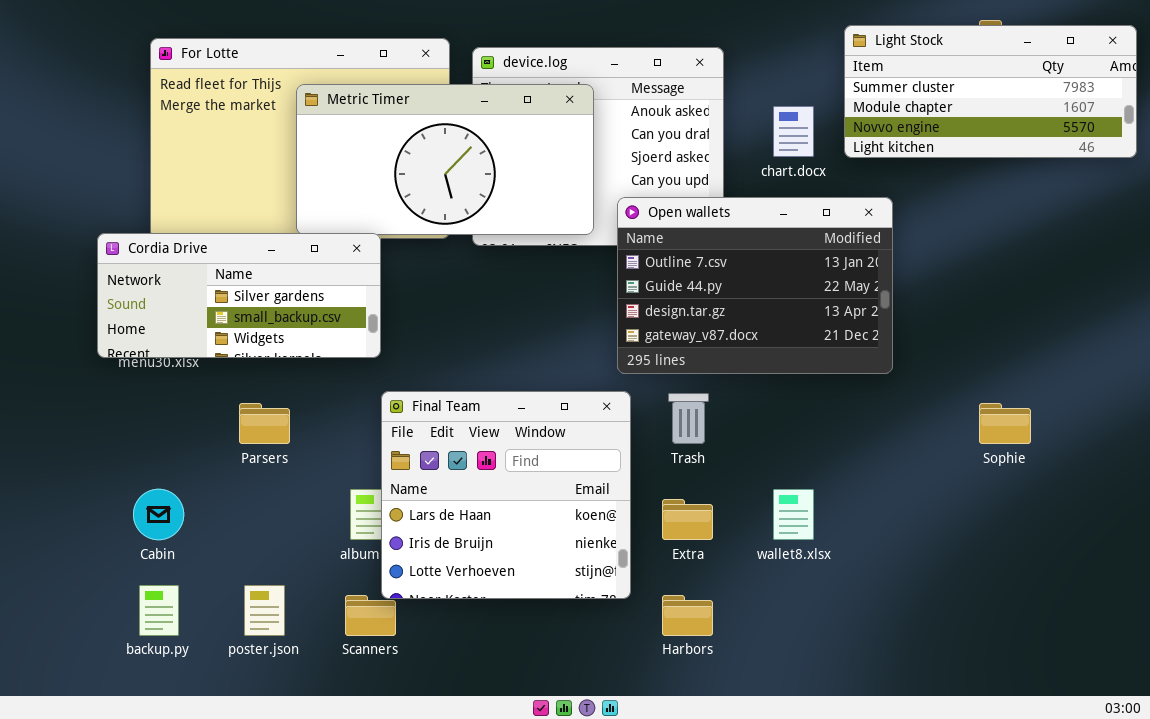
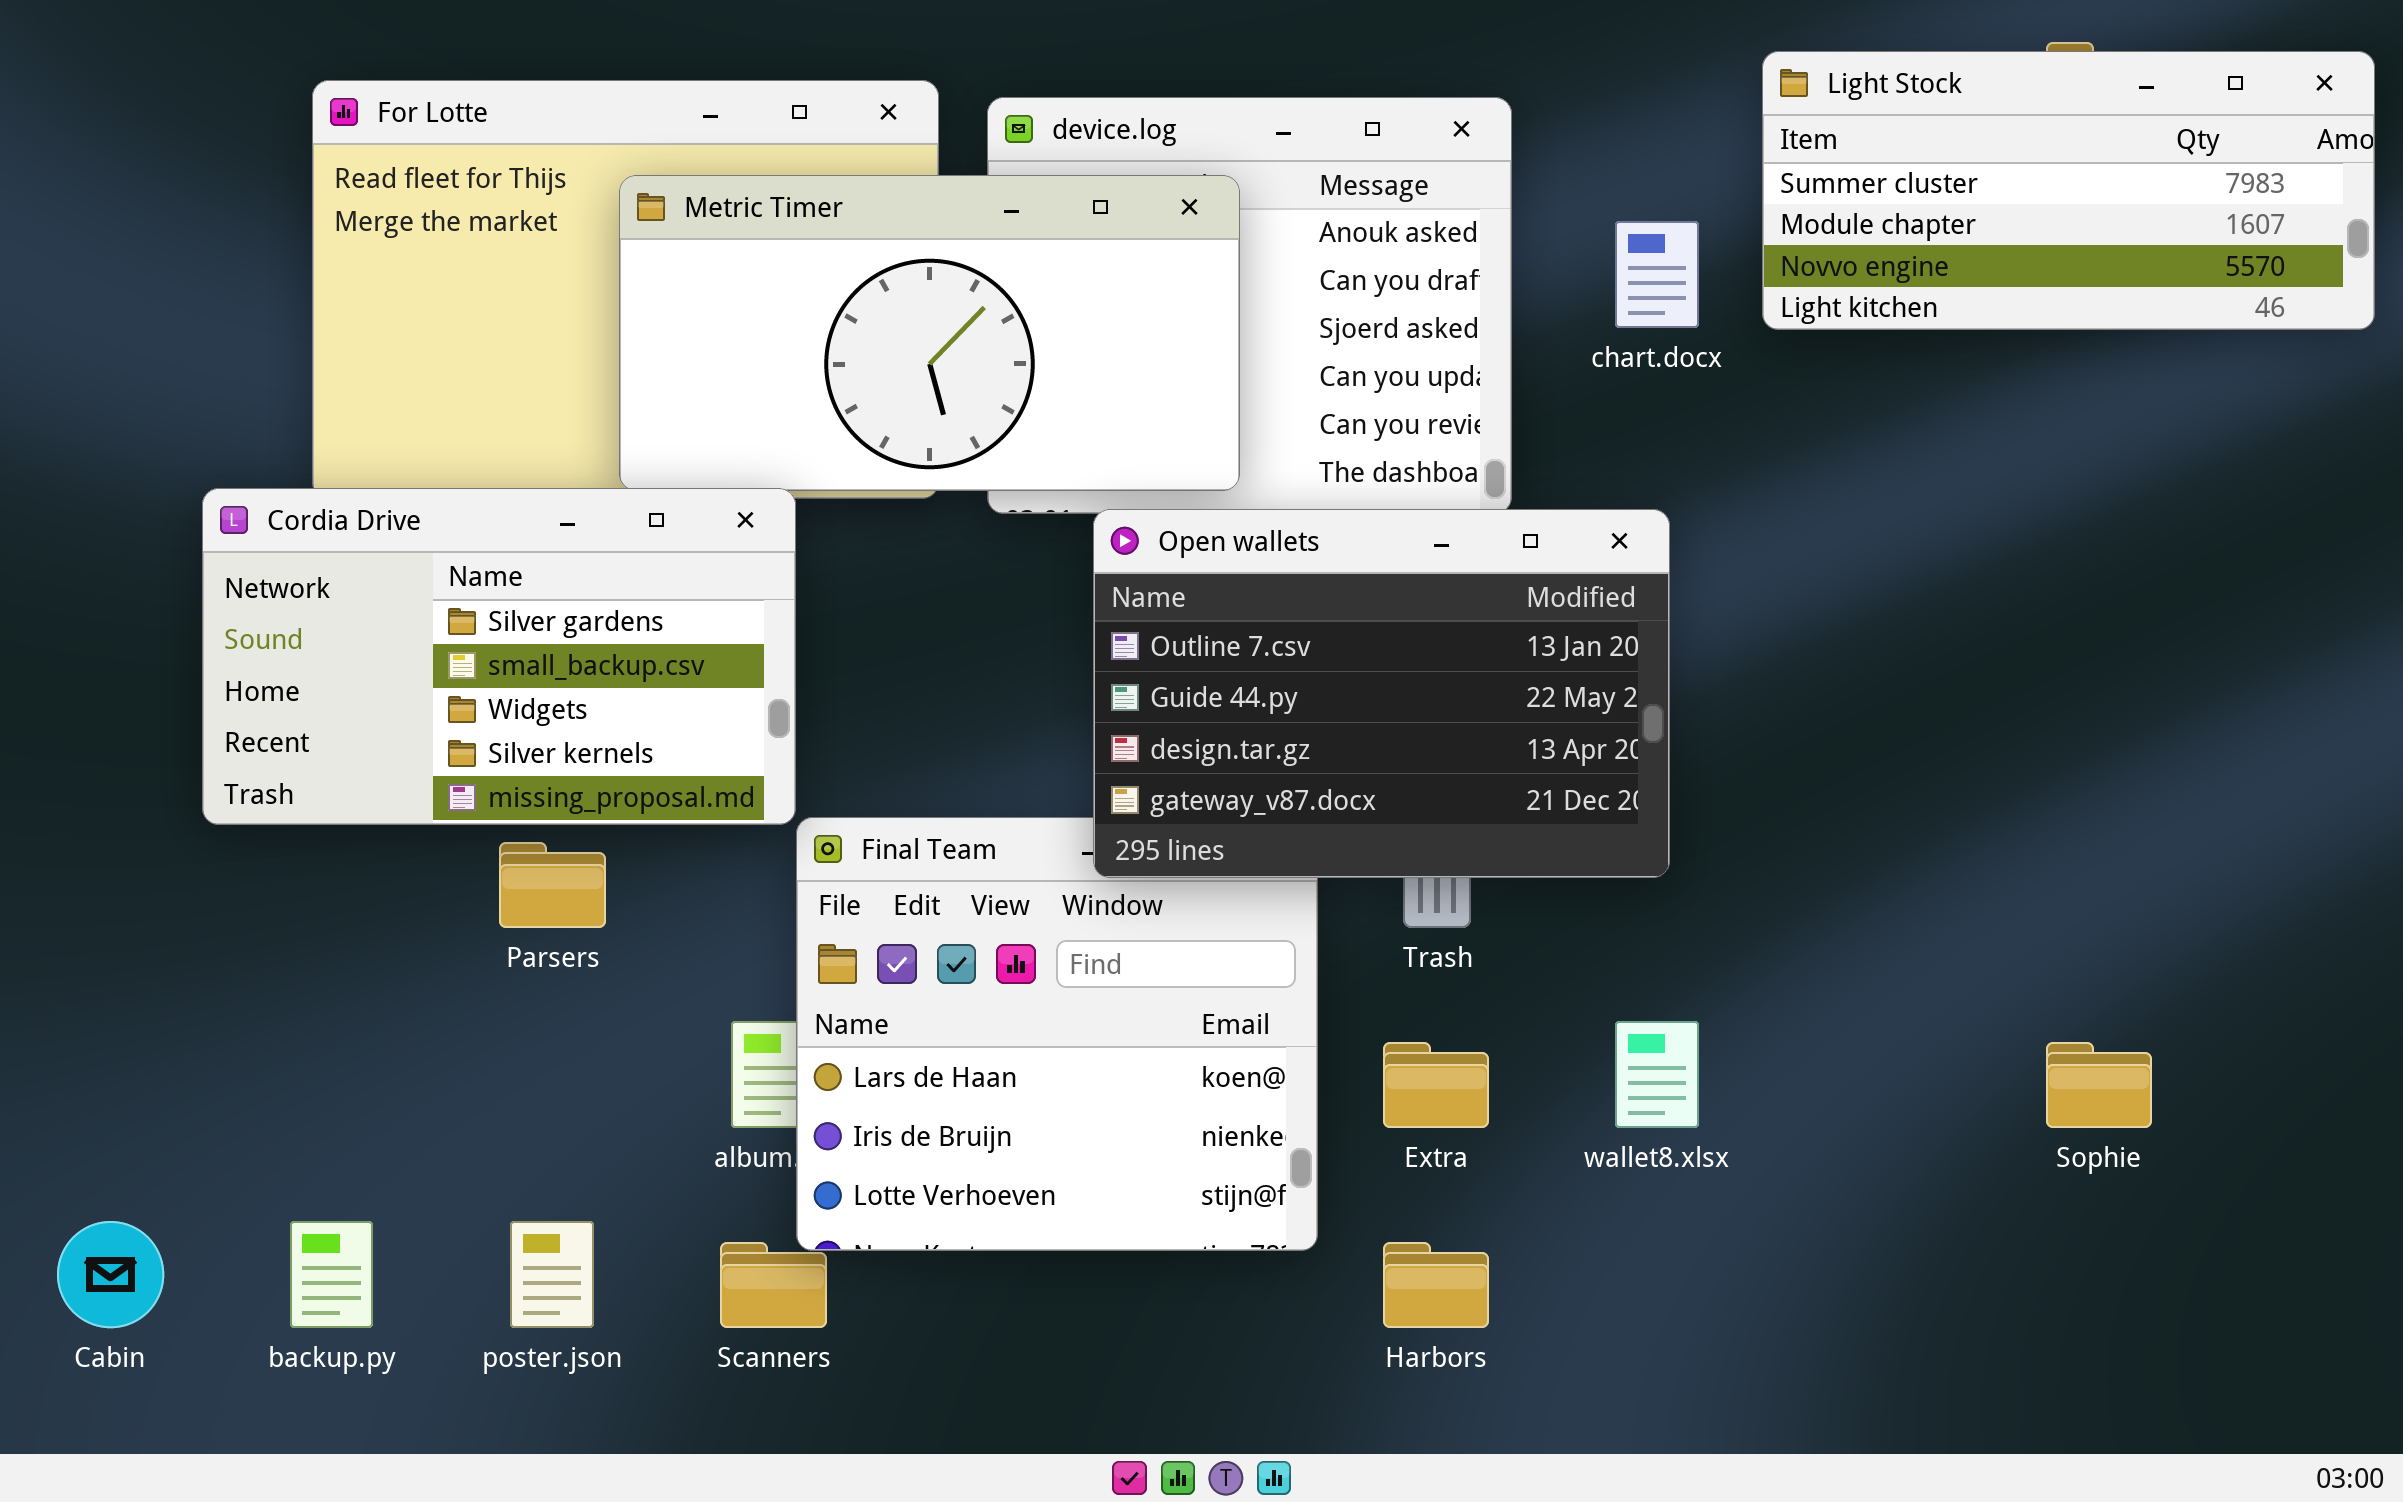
Open wallets: [617,197,893,374] -> [1093,509,1670,878], moved
Cordia Drive: [97,233,381,358] -> [202,488,796,825], resized
Sophie: [979,403,1031,444] -> [2046,1042,2152,1128], moved
Cabin: [133,489,184,540] -> [57,1221,164,1328], moved

